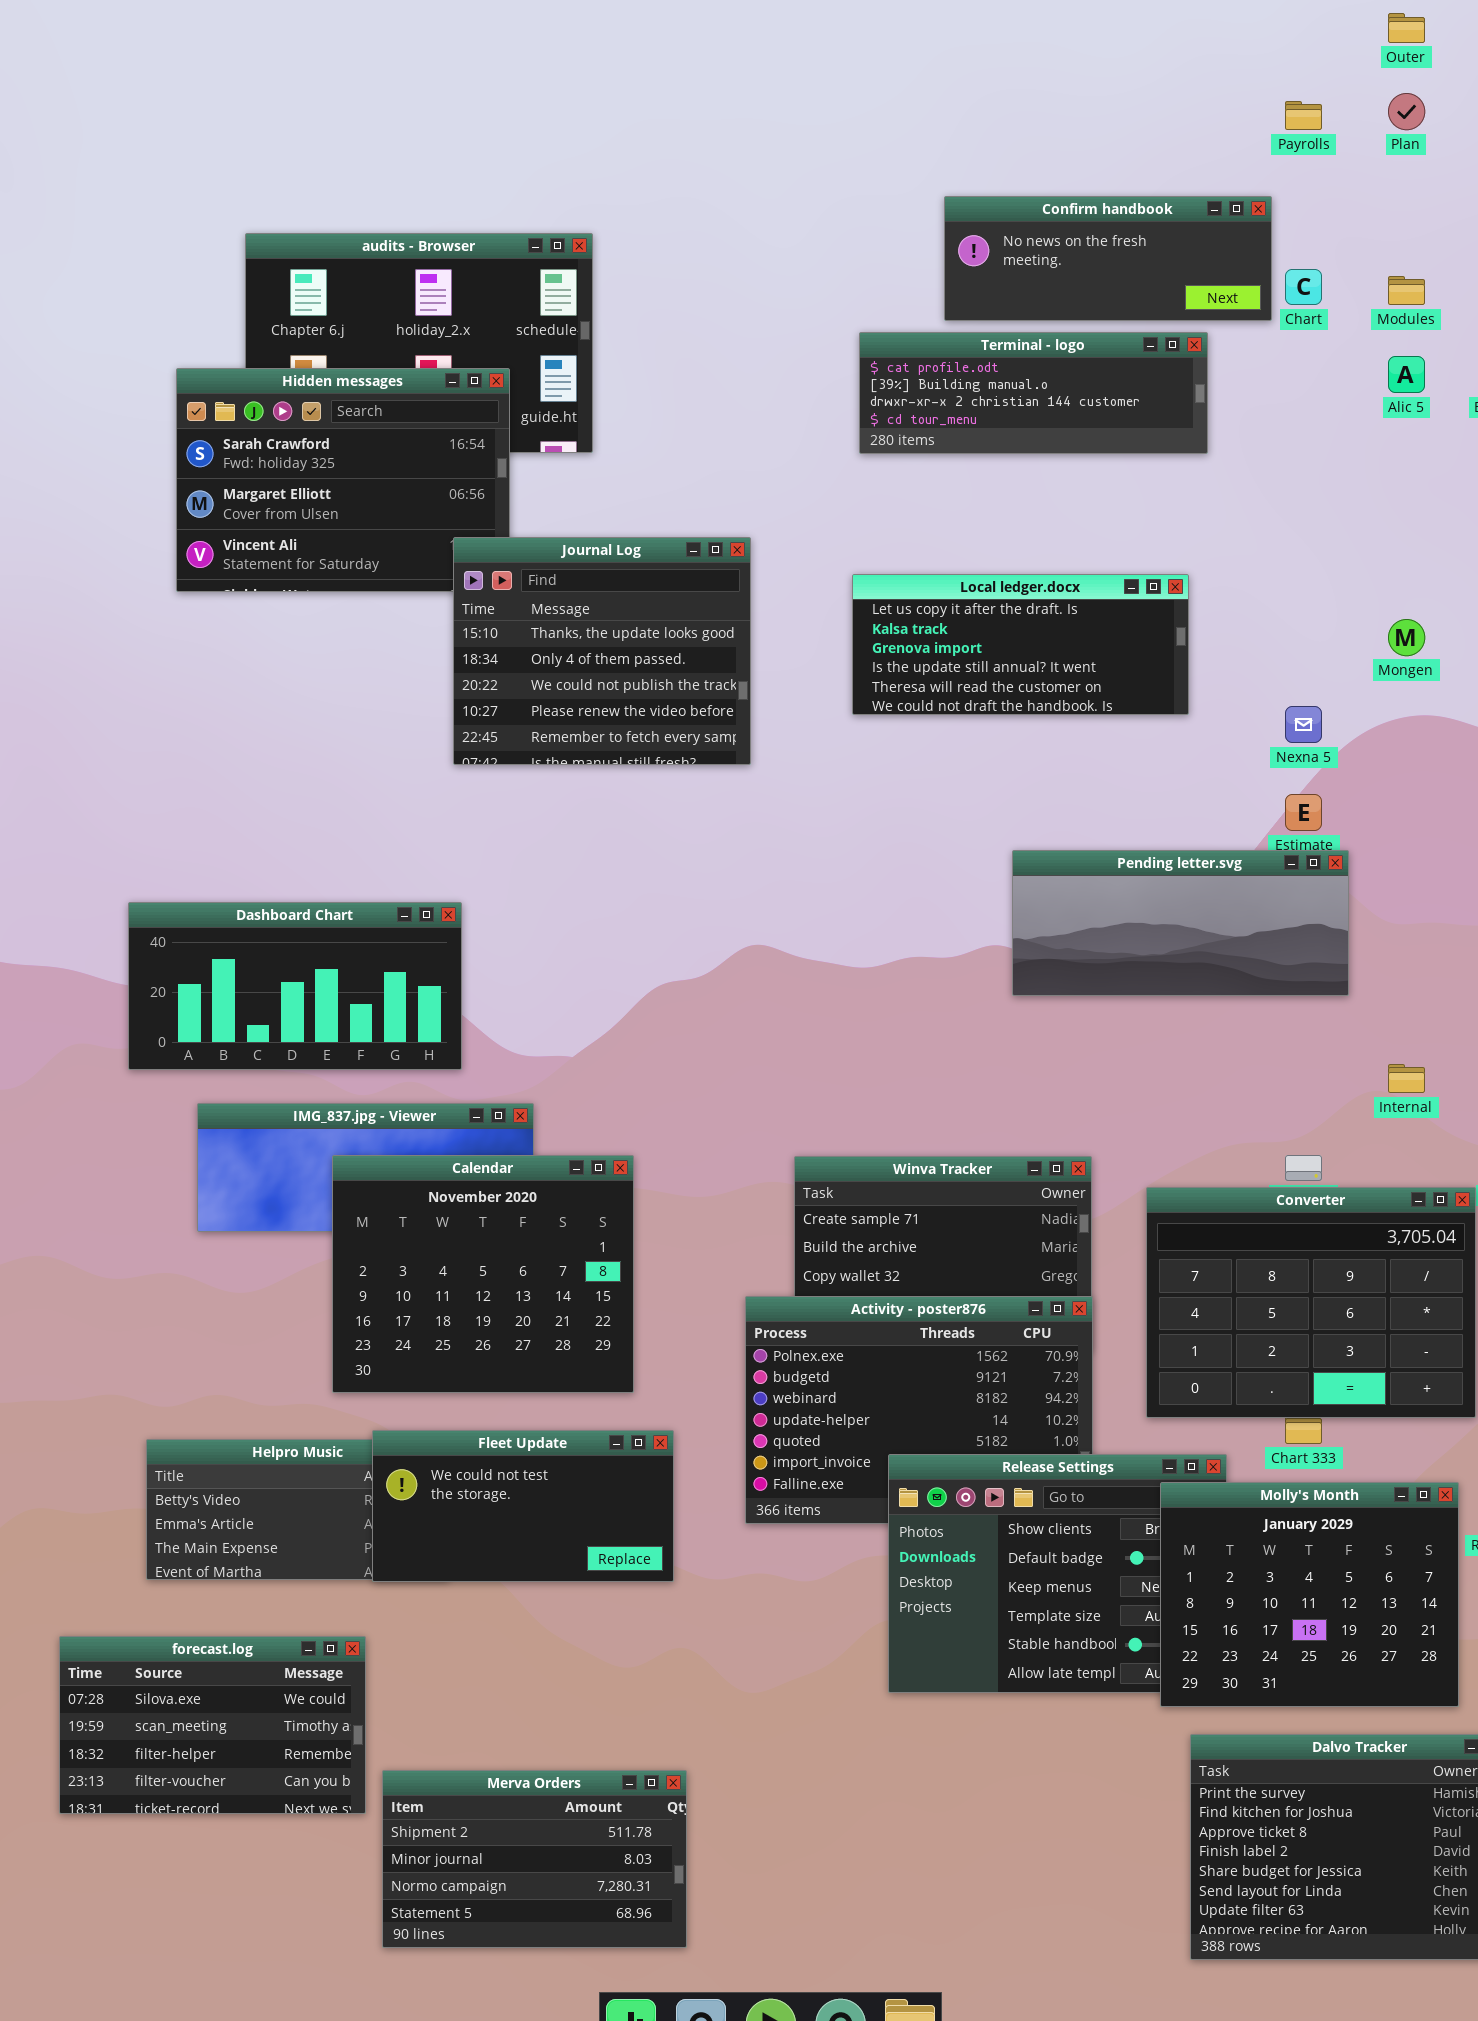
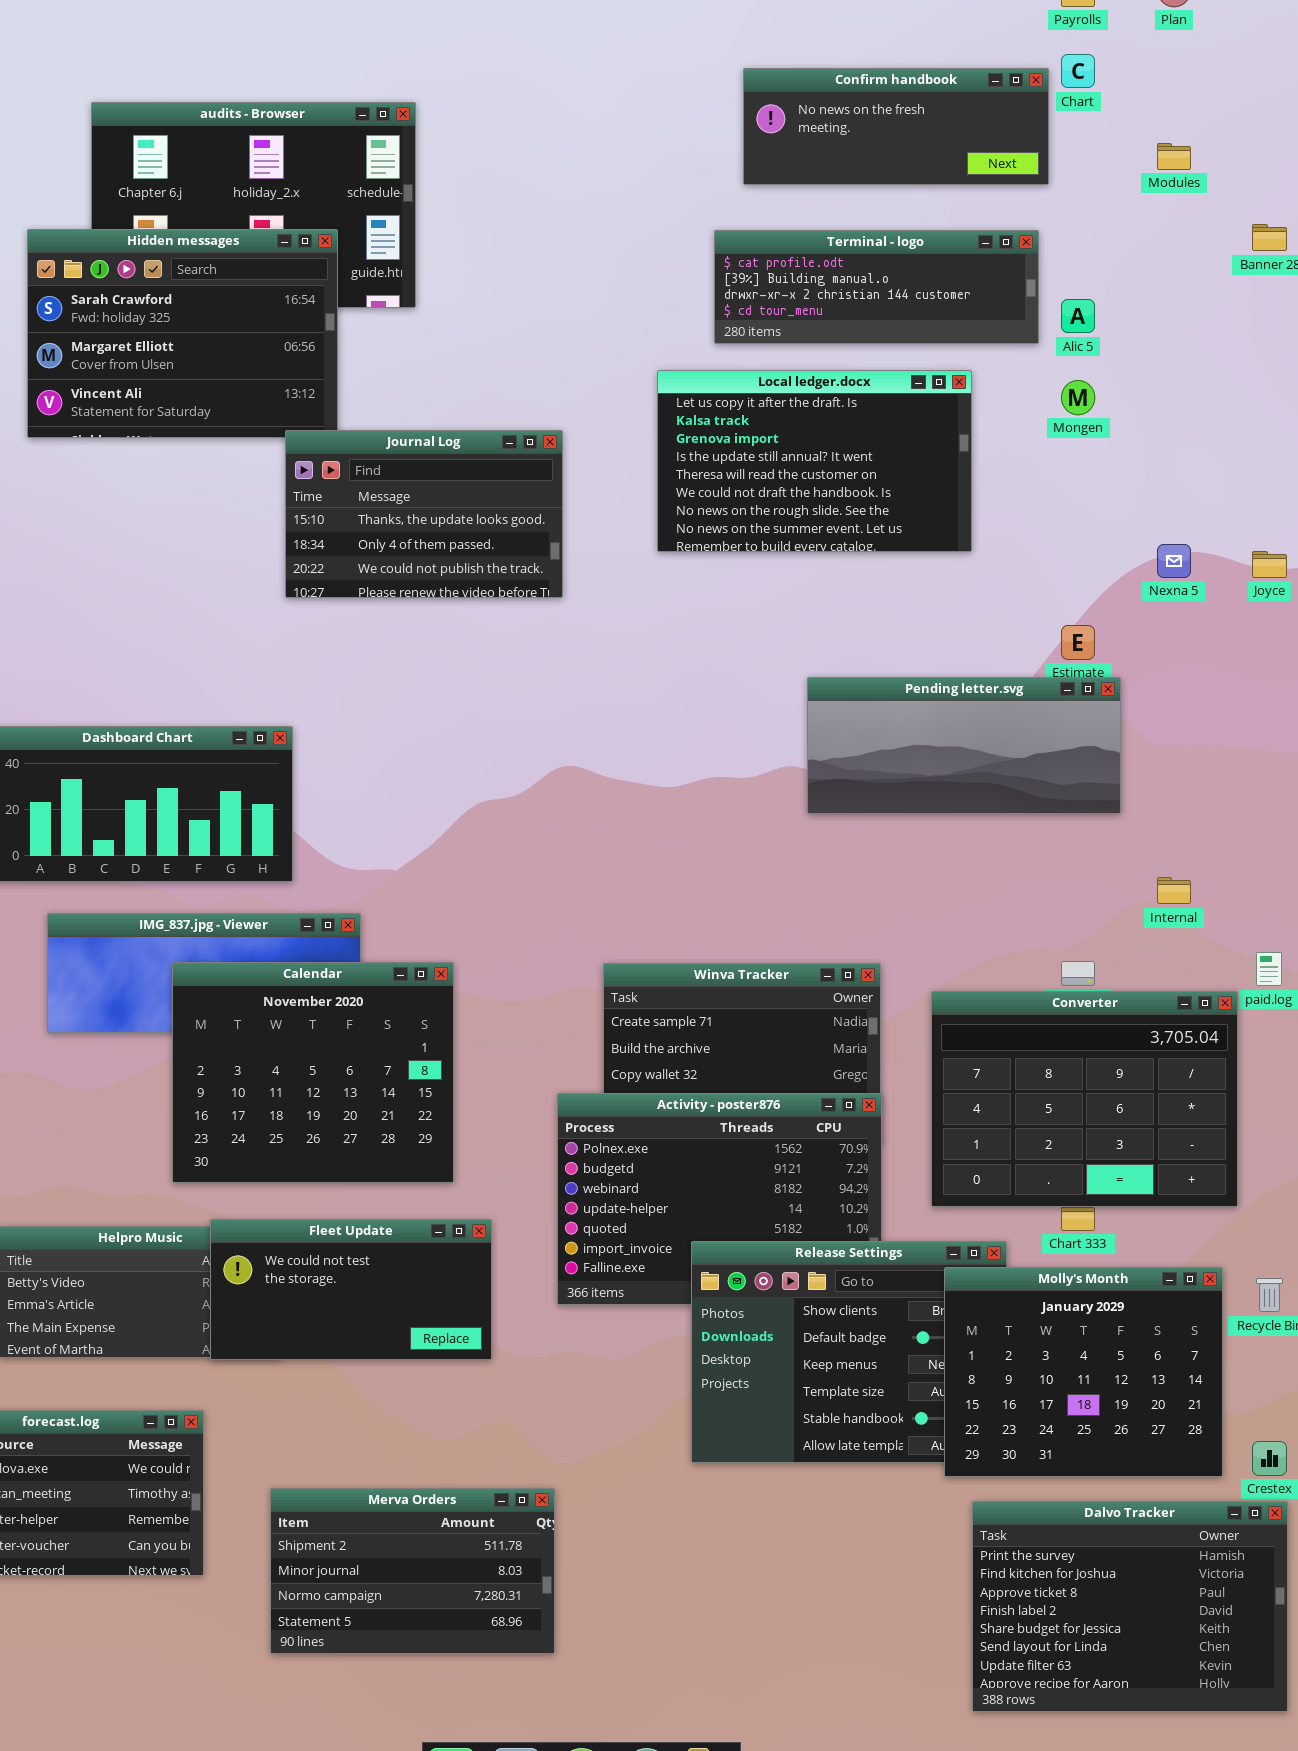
Chart: [1285,269,1322,305] -> [1061,54,1095,88], moved
Terminal - logo: [859,332,1208,454] -> [714,230,1039,344], moved
Alic 5: [1388,356,1425,393] -> [1061,299,1095,333], moved
Journal Log: [453,537,751,765] -> [285,430,563,598], resized
Local ledger.docx: [852,574,1189,715] -> [657,370,972,552], resized
Mongen: [1388,619,1425,656] -> [1061,380,1095,415], moved
Nexna 5: [1285,706,1322,743] -> [1157,544,1191,578], moved
Merva Orders: [382,1770,687,1948] -> [270,1488,555,1654], moved

